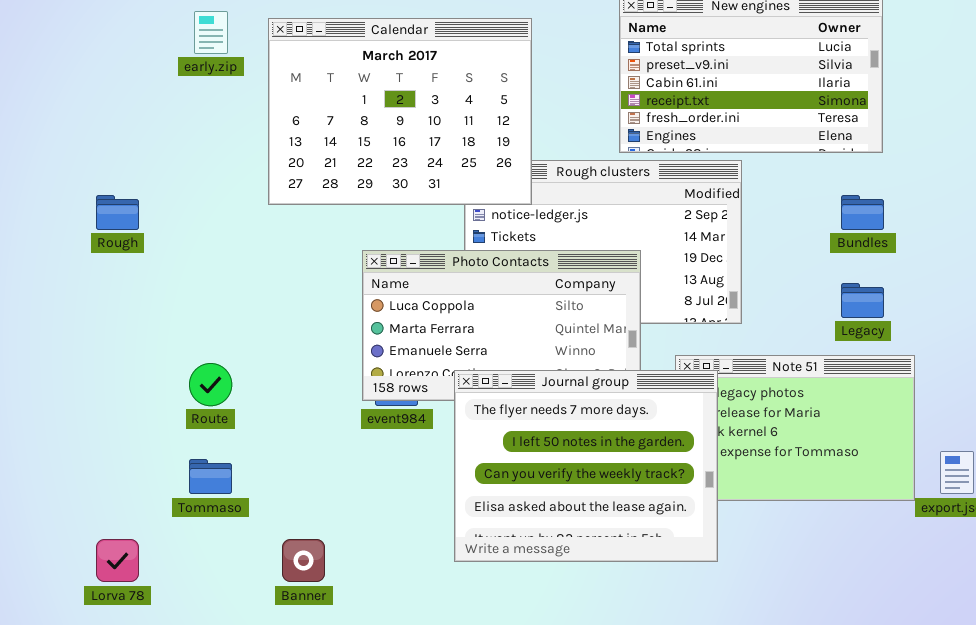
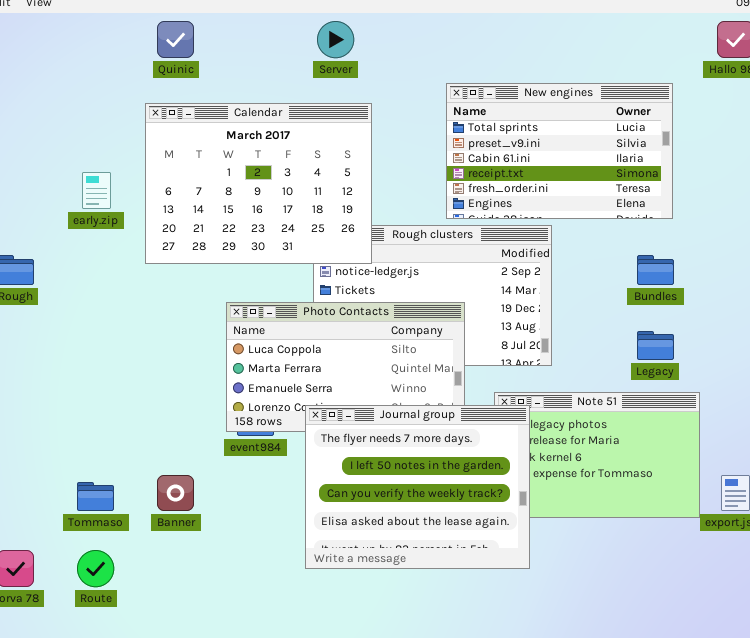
early.zip: [194,11,228,54] -> [82,172,111,209], moved
Route: [189,363,232,406] -> [77,550,114,587], moved
Banner: [282,539,325,582] -> [157,475,194,511], moved

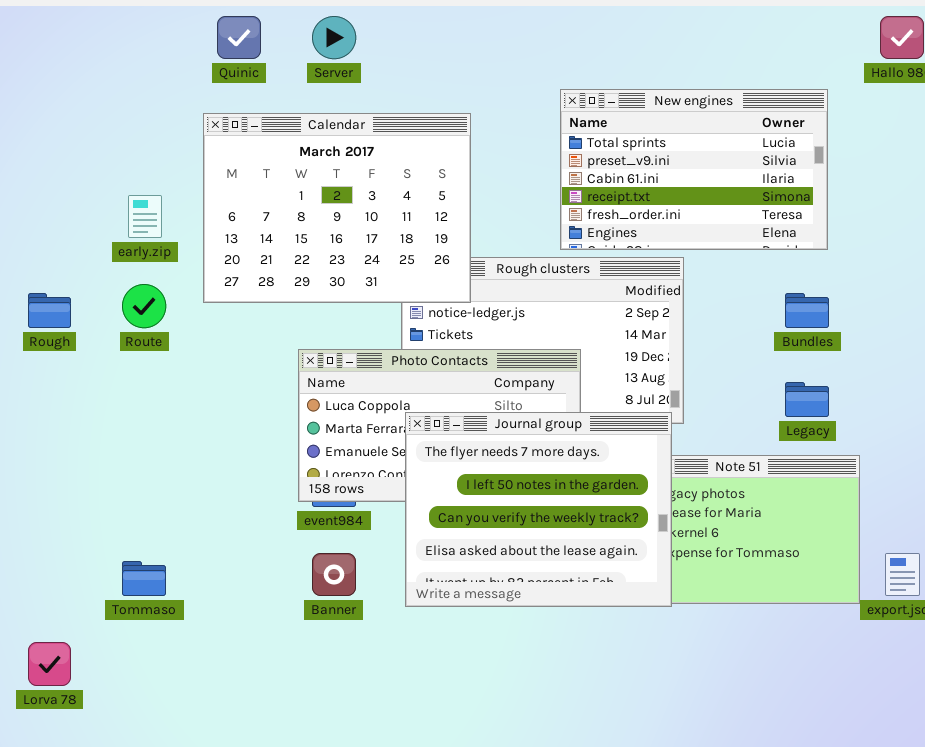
Server: [317,21,354,58] -> [312,16,356,59], moved
Journal group: [305,405,530,569] -> [405,412,672,607], moved
Banner: [157,475,194,511] -> [312,553,356,596], moved
Route: [77,550,114,587] -> [122,284,166,328], moved

